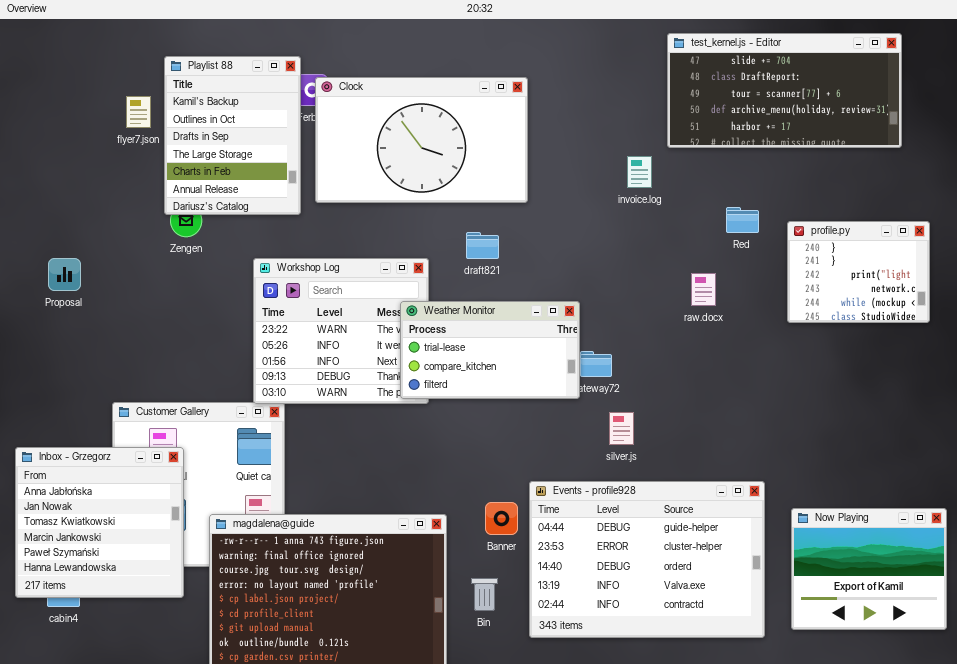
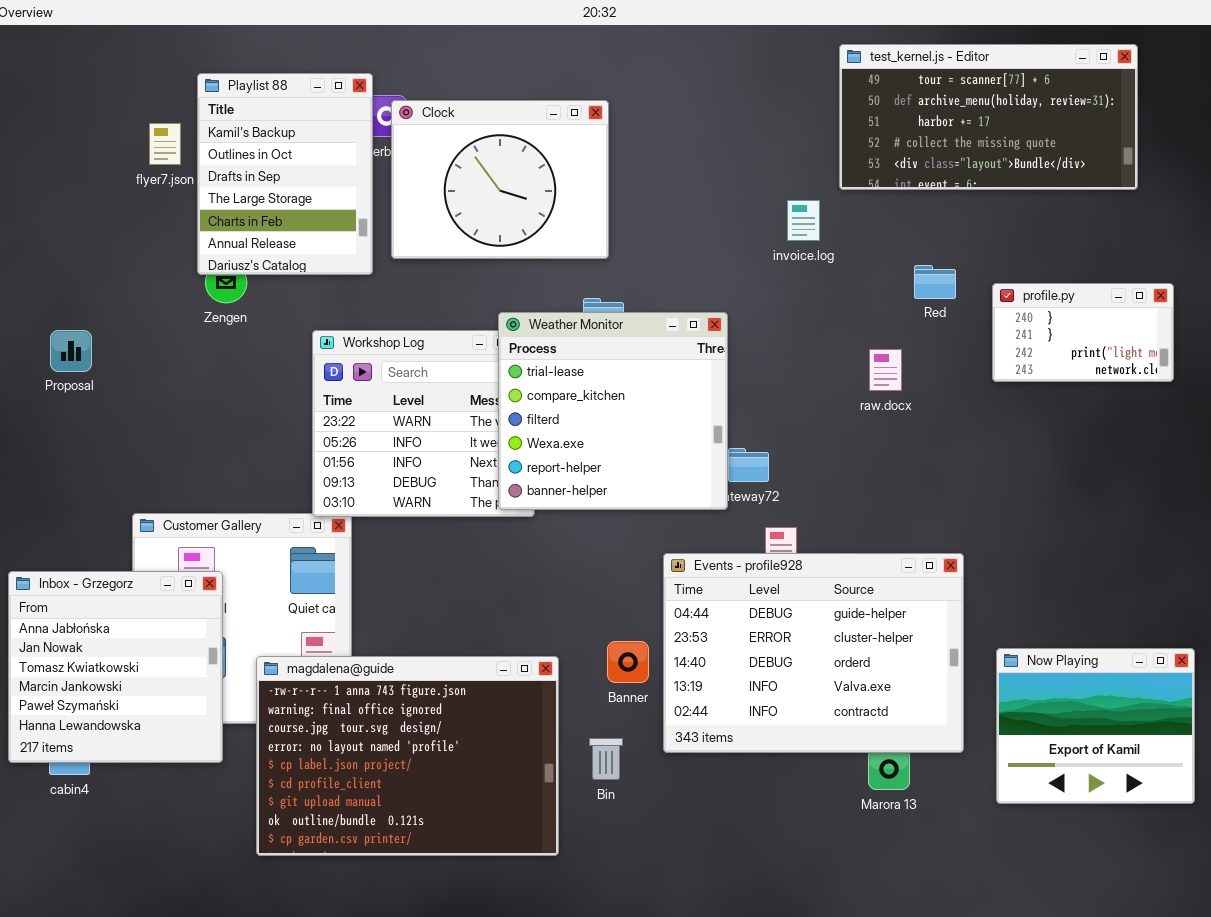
test_kernel.js - Editor: [667,33,902,148] -> [839,44,1138,190], scrolled down 2 rows
Clock: [315,77,528,203] -> [391,100,609,259], resized
profile.py: [787,221,930,323] -> [992,283,1174,382], resized
Weather Monitor: [400,301,580,399] -> [498,312,728,510], resized
Events - profile928: [529,481,765,638] -> [663,553,964,753], moved

